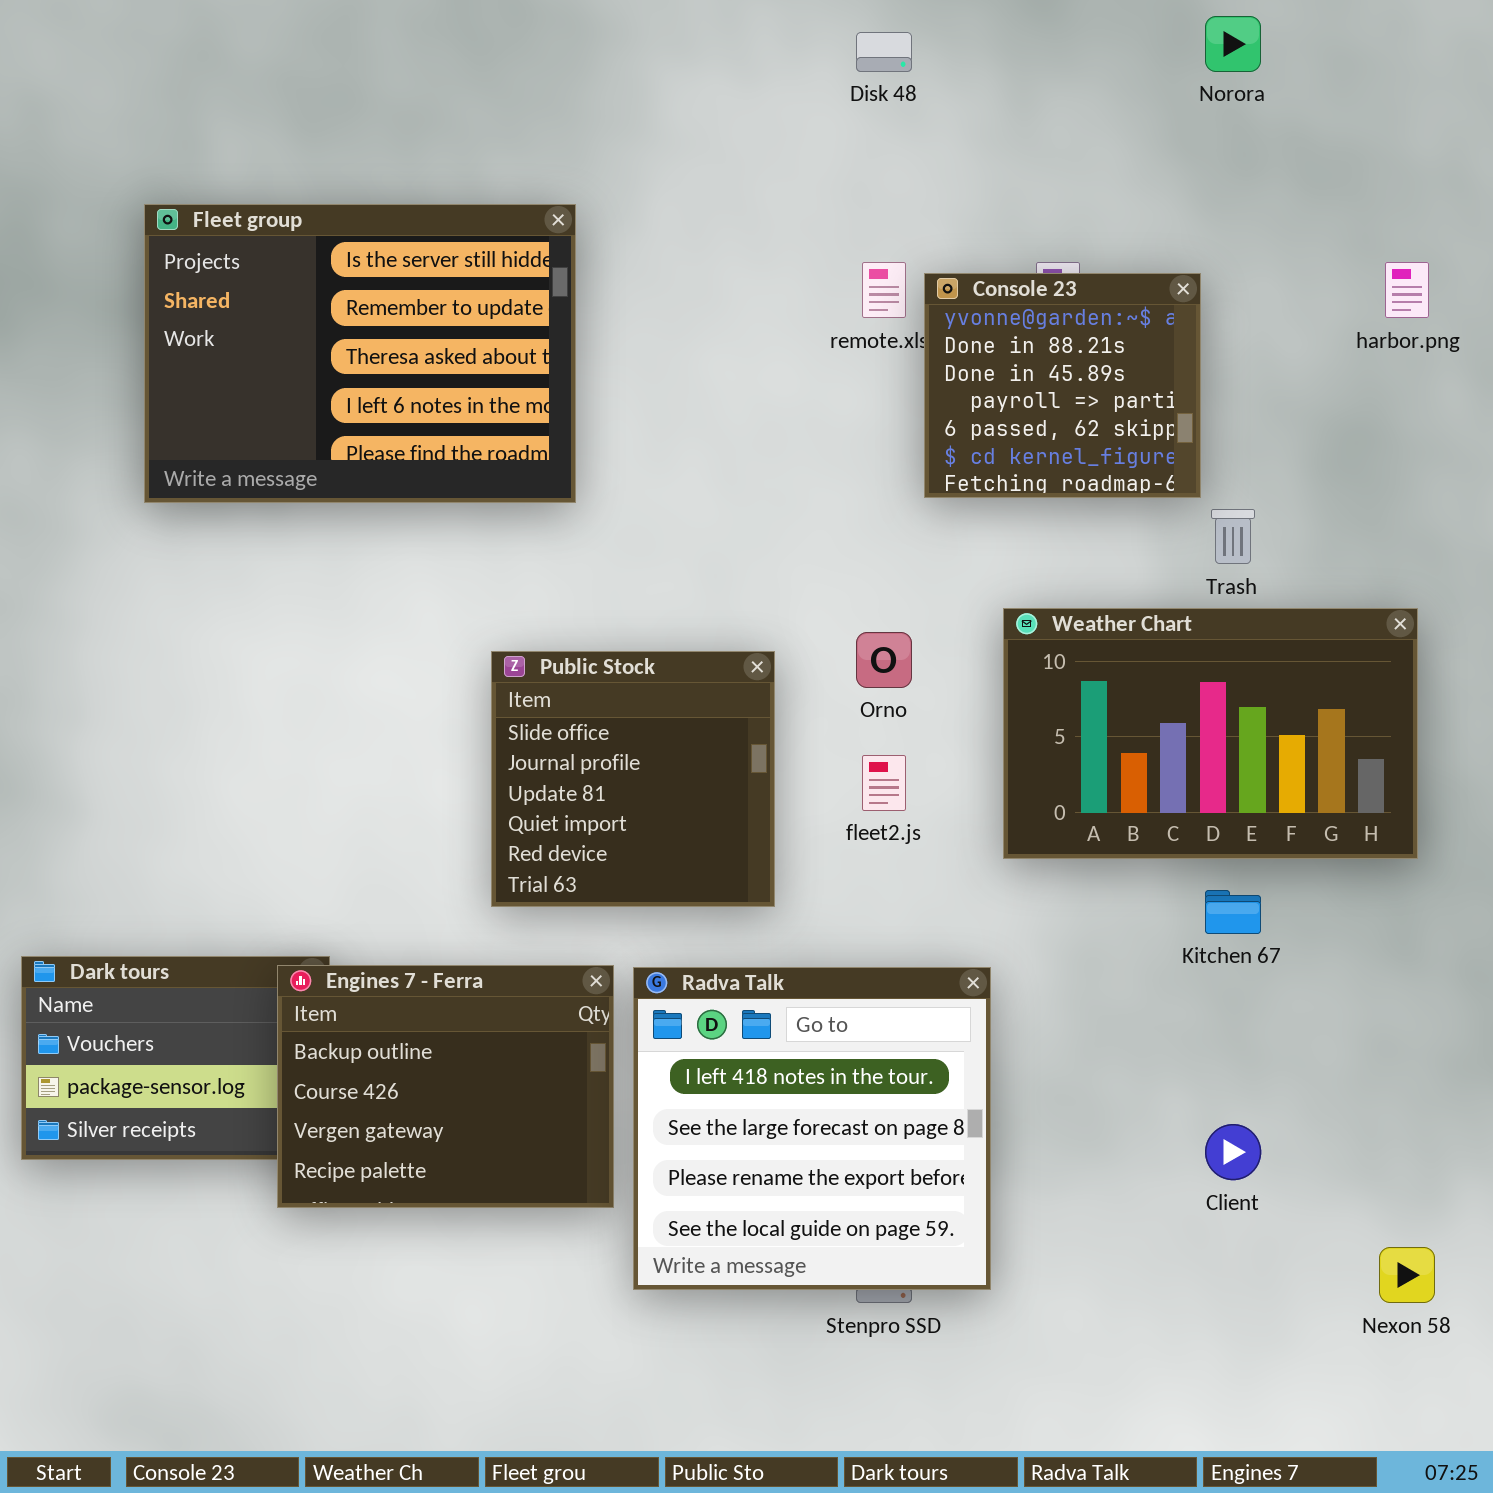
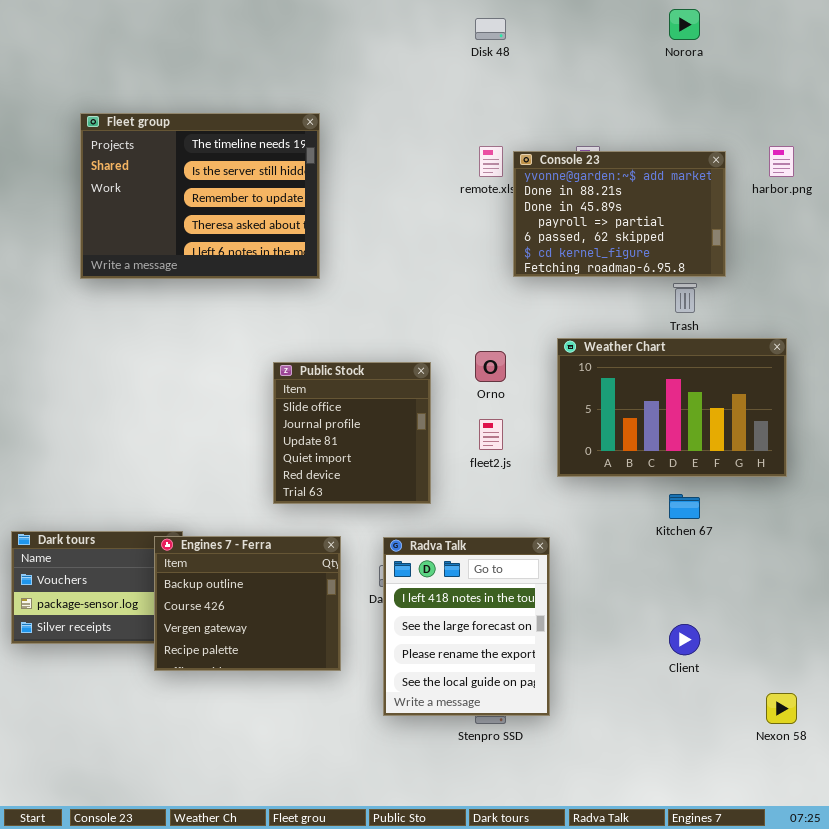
Fleet group: [144,204,576,503] -> [80,113,320,279], scrolled up 1 row
Console 23: [924,273,1201,498] -> [513,151,726,277], resized
Radva Talk: [633,967,991,1290] -> [383,537,550,716], resized

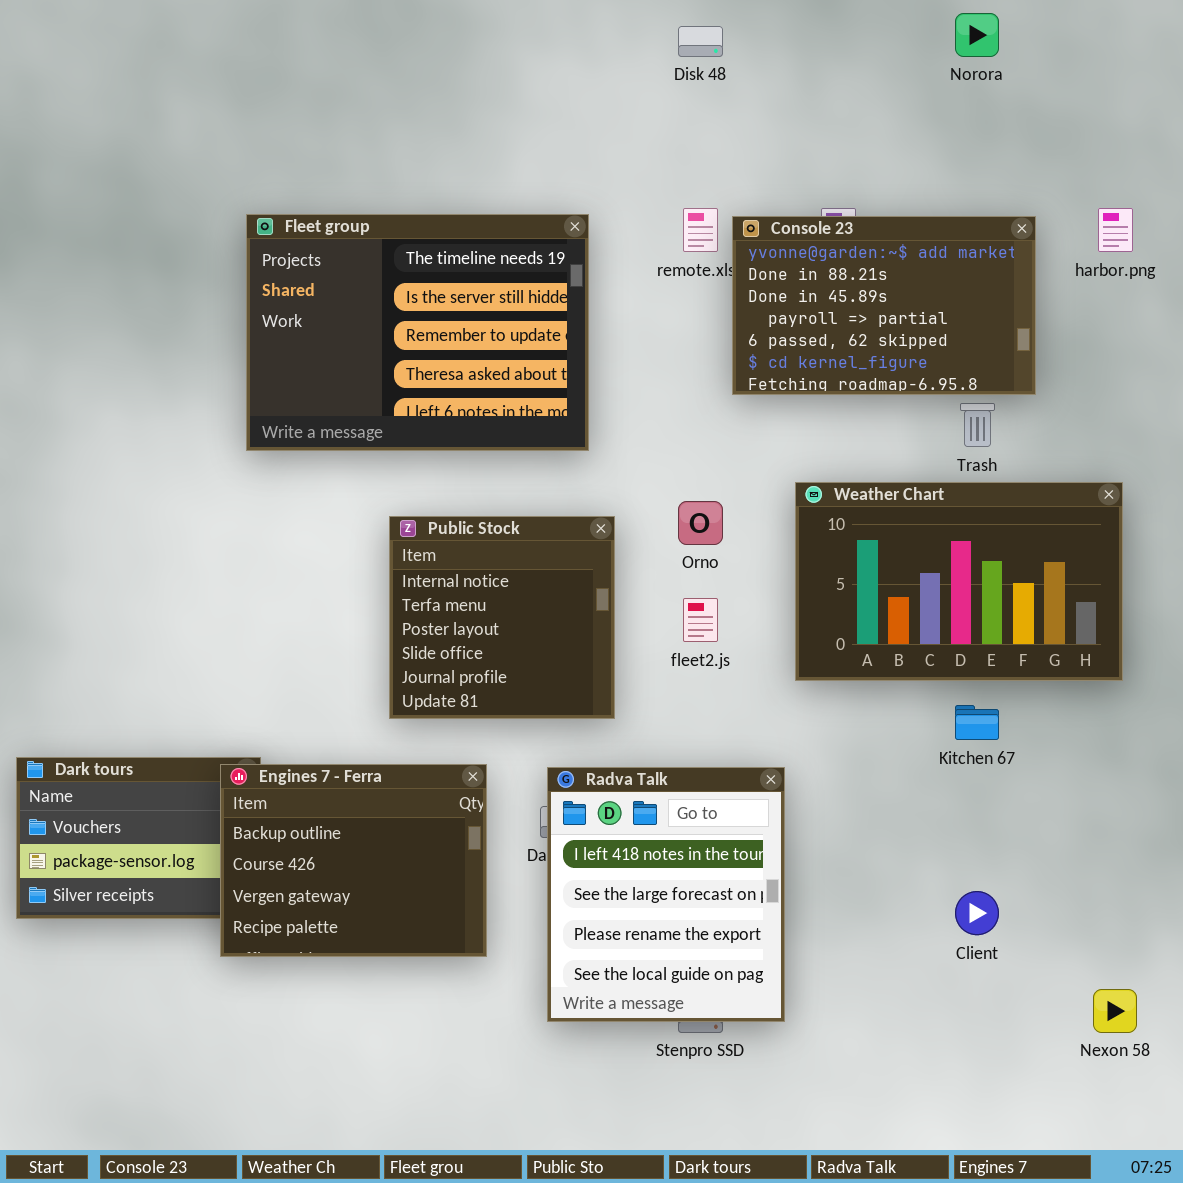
Fleet group: [80,113,320,279] -> [246,214,589,451], moved
Public Stock: [273,362,431,504] -> [389,516,615,719], scrolled up 3 rows

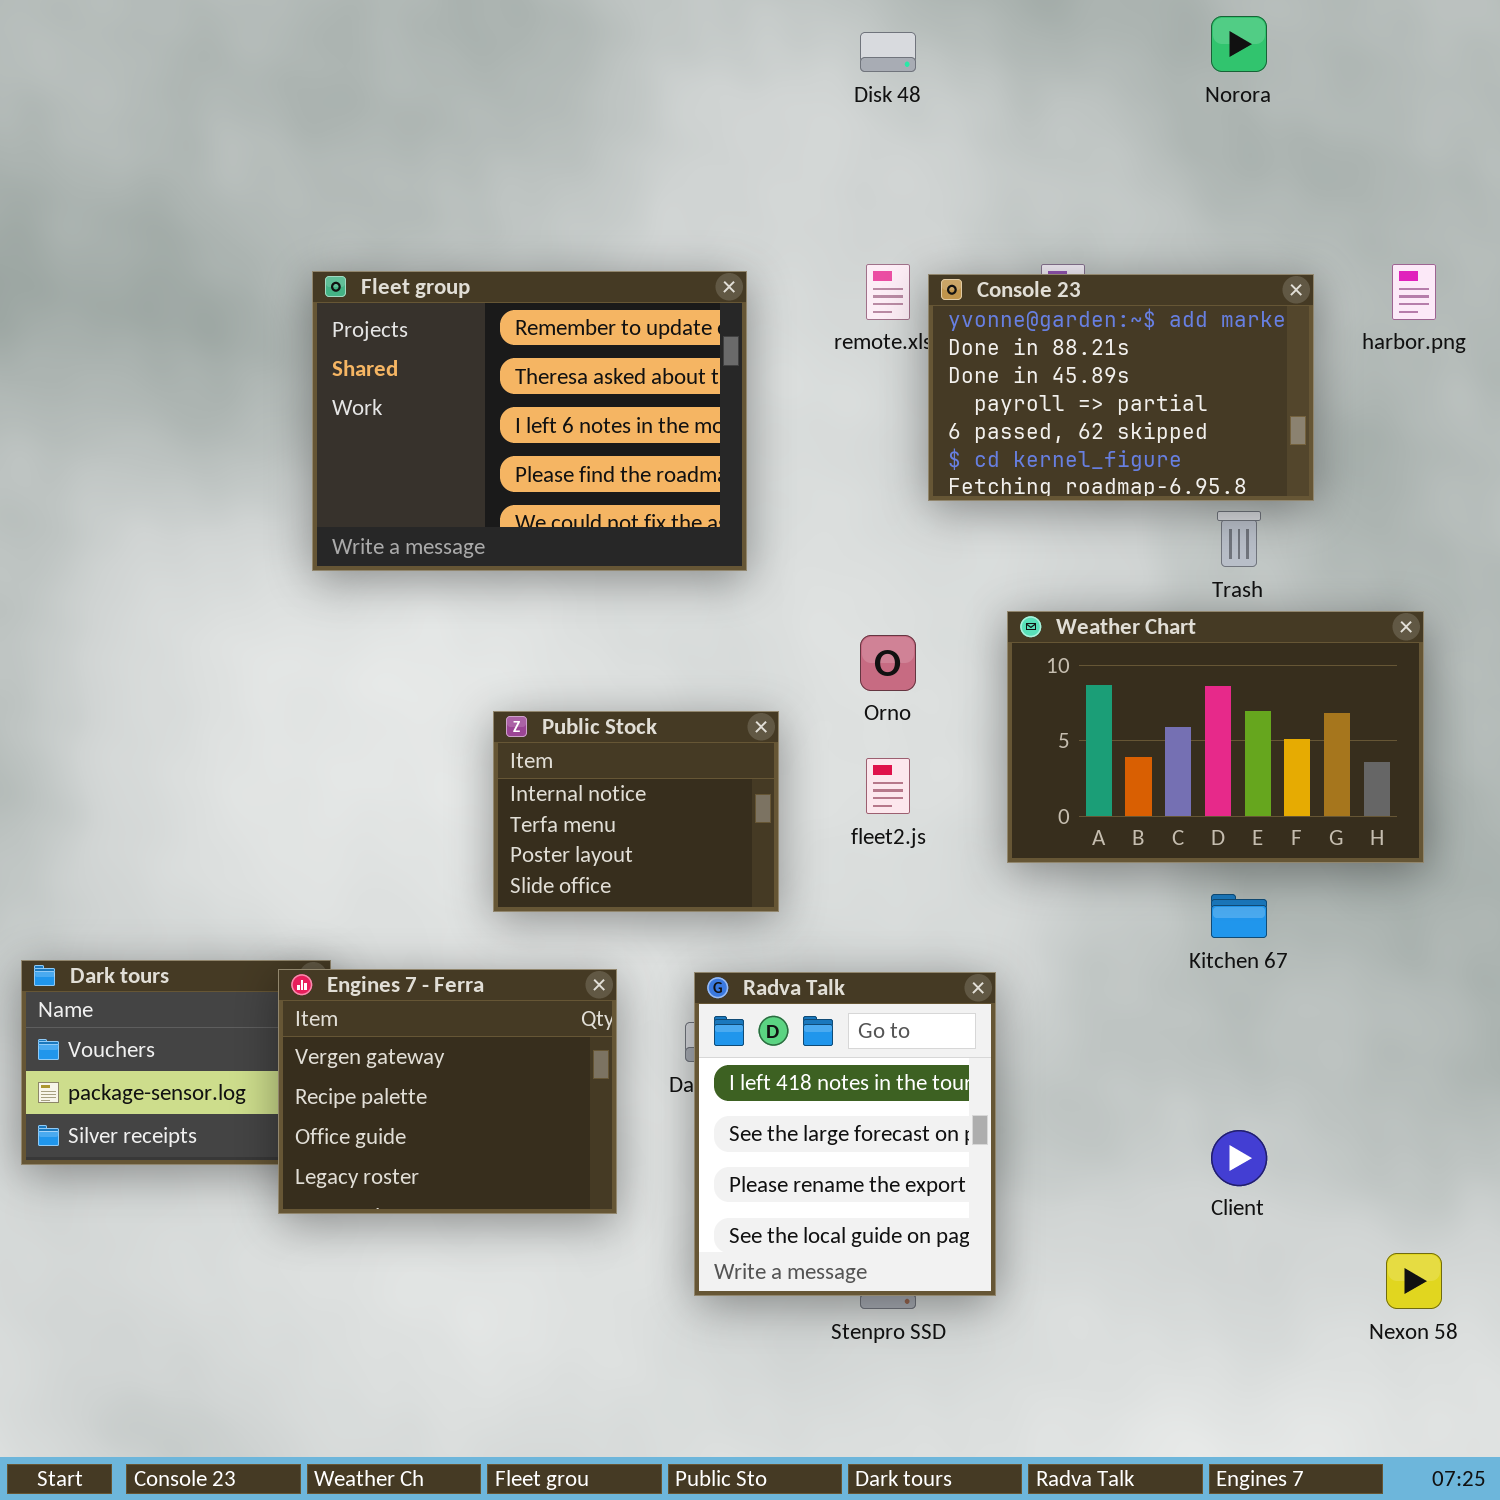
Fleet group: [246,214,589,451] -> [312,271,747,571], scrolled down 2 rows
Public Stock: [389,516,615,719] -> [493,711,779,912], resized
Engines 7 - Ferra: [220,764,487,957] -> [278,969,617,1214], scrolled down 2 rows

